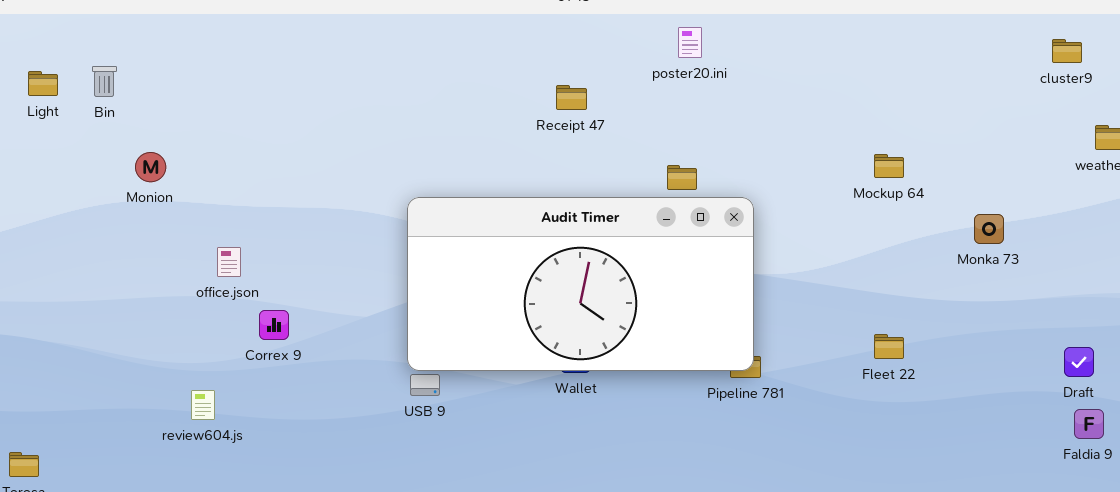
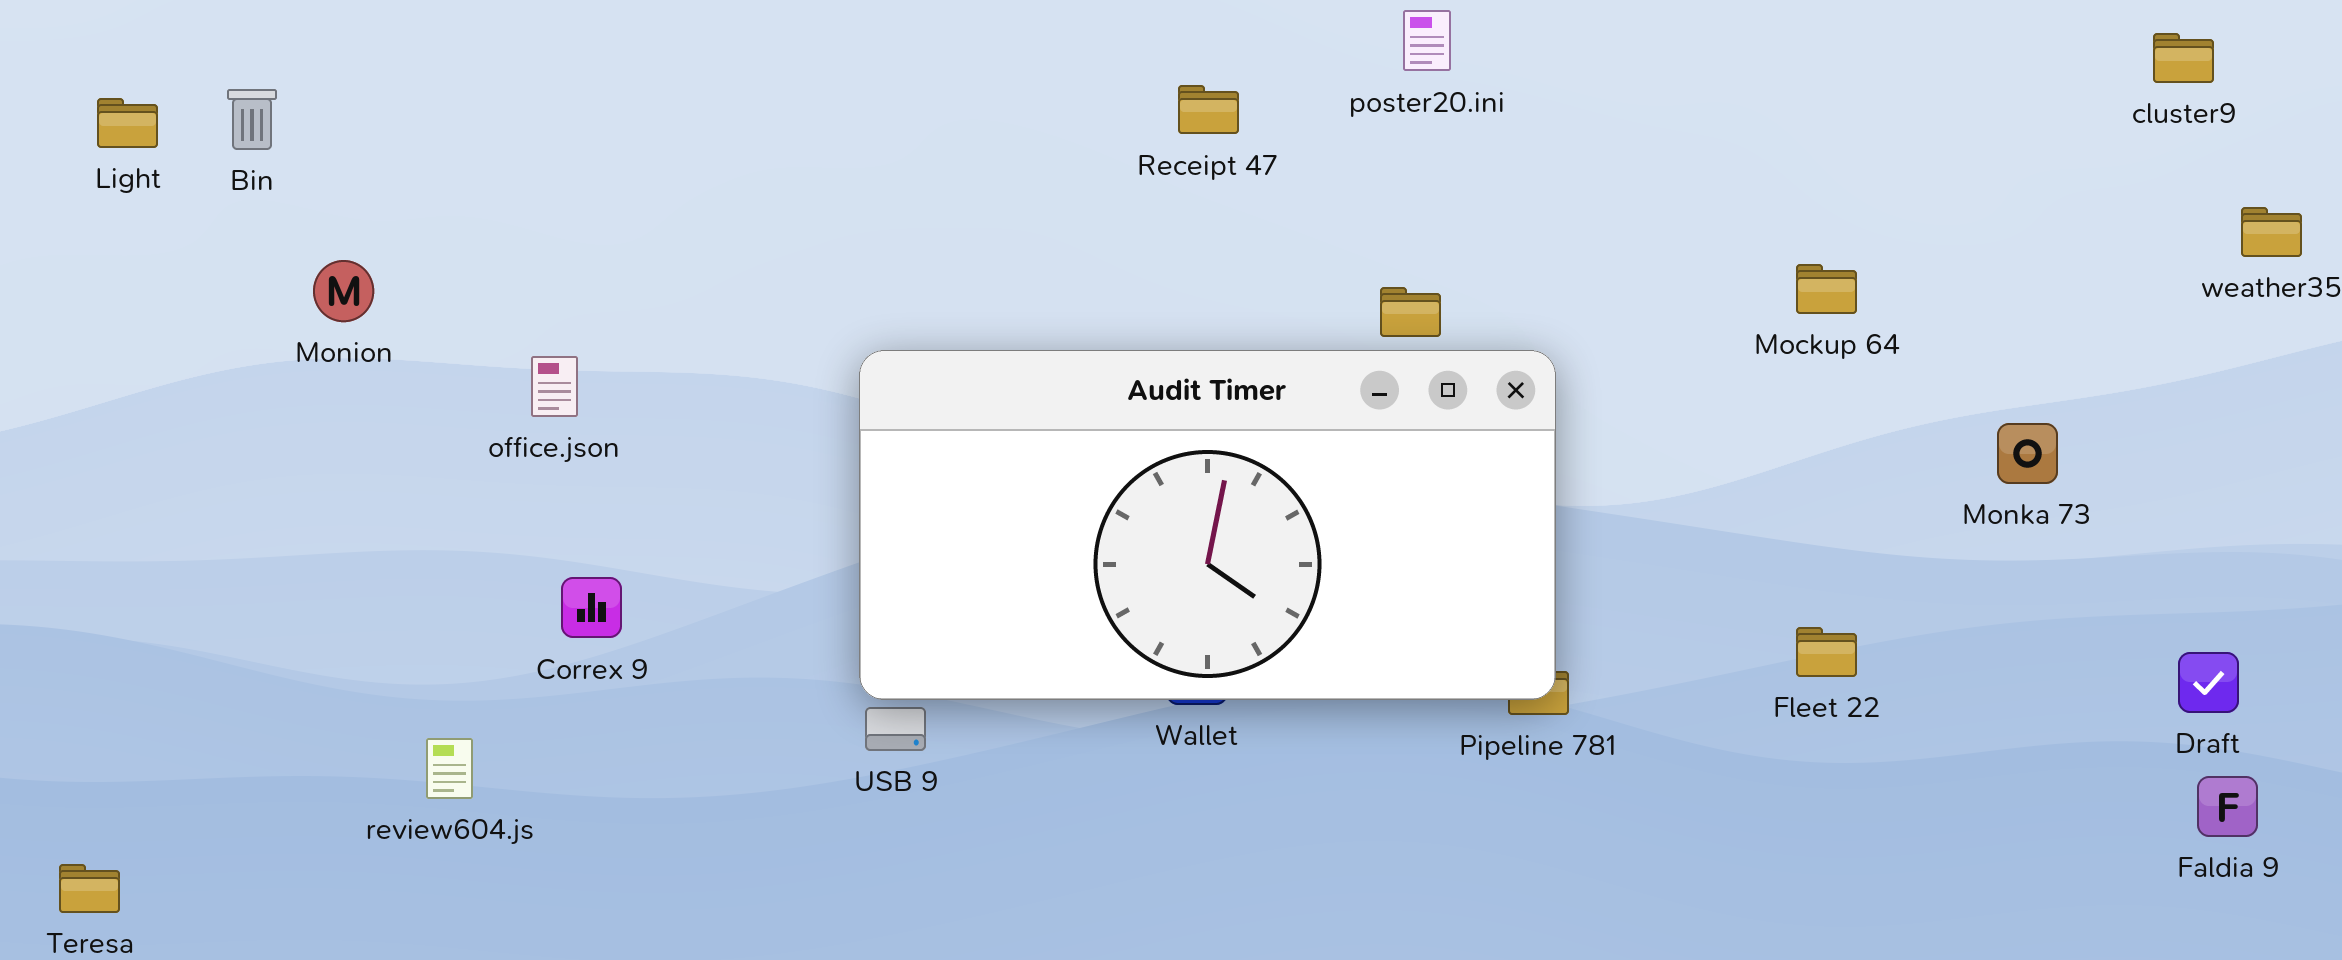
Receipt 47: [556,85,587,110] -> [1178,85,1239,134], moved
Monka 73: [974,214,1004,244] -> [1997,423,2058,484], moved
office.json: [217,247,241,277] -> [531,356,578,417], moved

